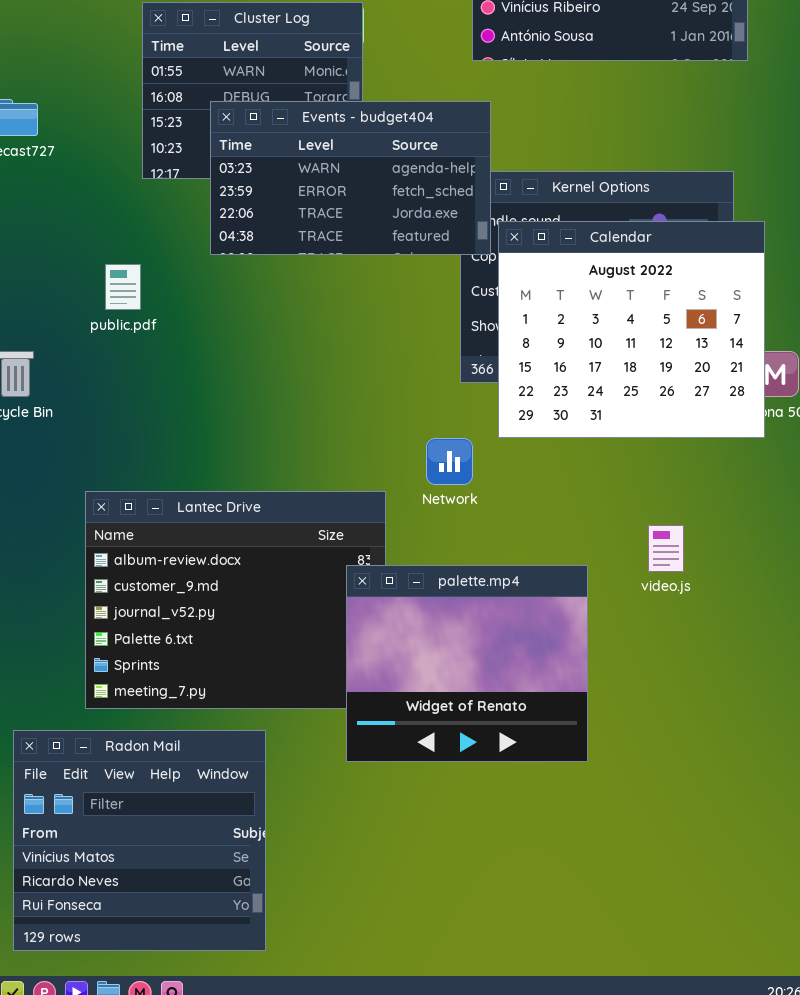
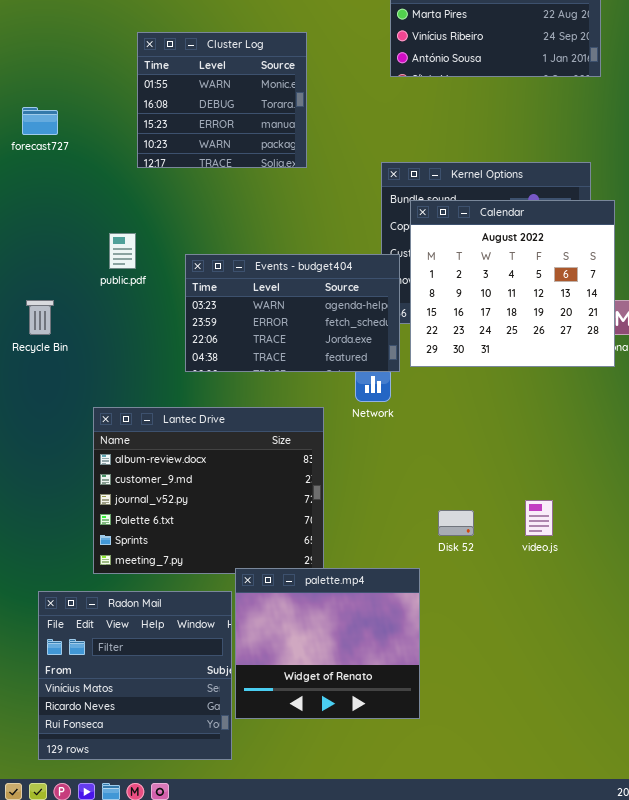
Events - budget404: [210,101,491,255] -> [185,254,400,372], moved
video.js: [648,525,684,572] -> [525,500,553,536], moved
palette.mp4: [346,565,588,762] -> [235,568,420,719], moved

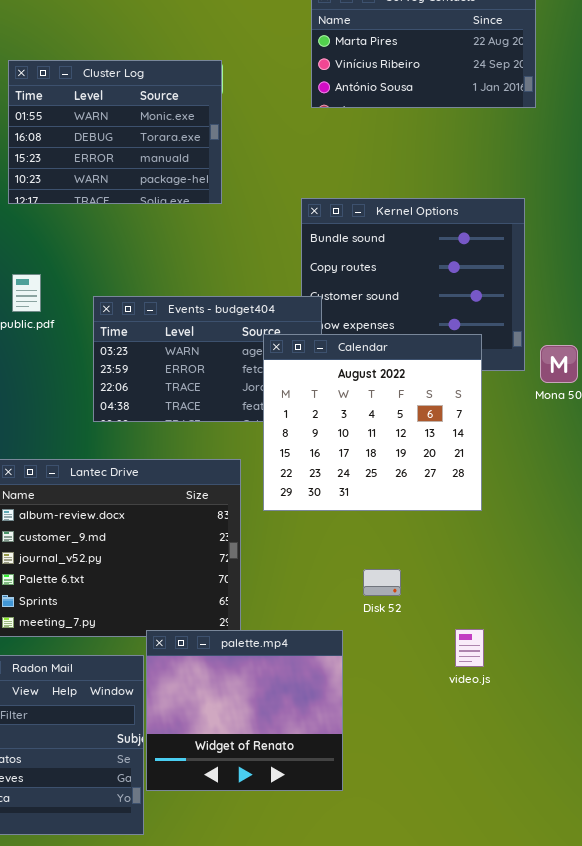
Cluster Log: [137,32,307,168] -> [8,60,222,204], resized
Calendar: [410,200,615,367] -> [263,334,482,511], moved
video.js: [525,500,553,536] -> [455,629,484,667], moved

